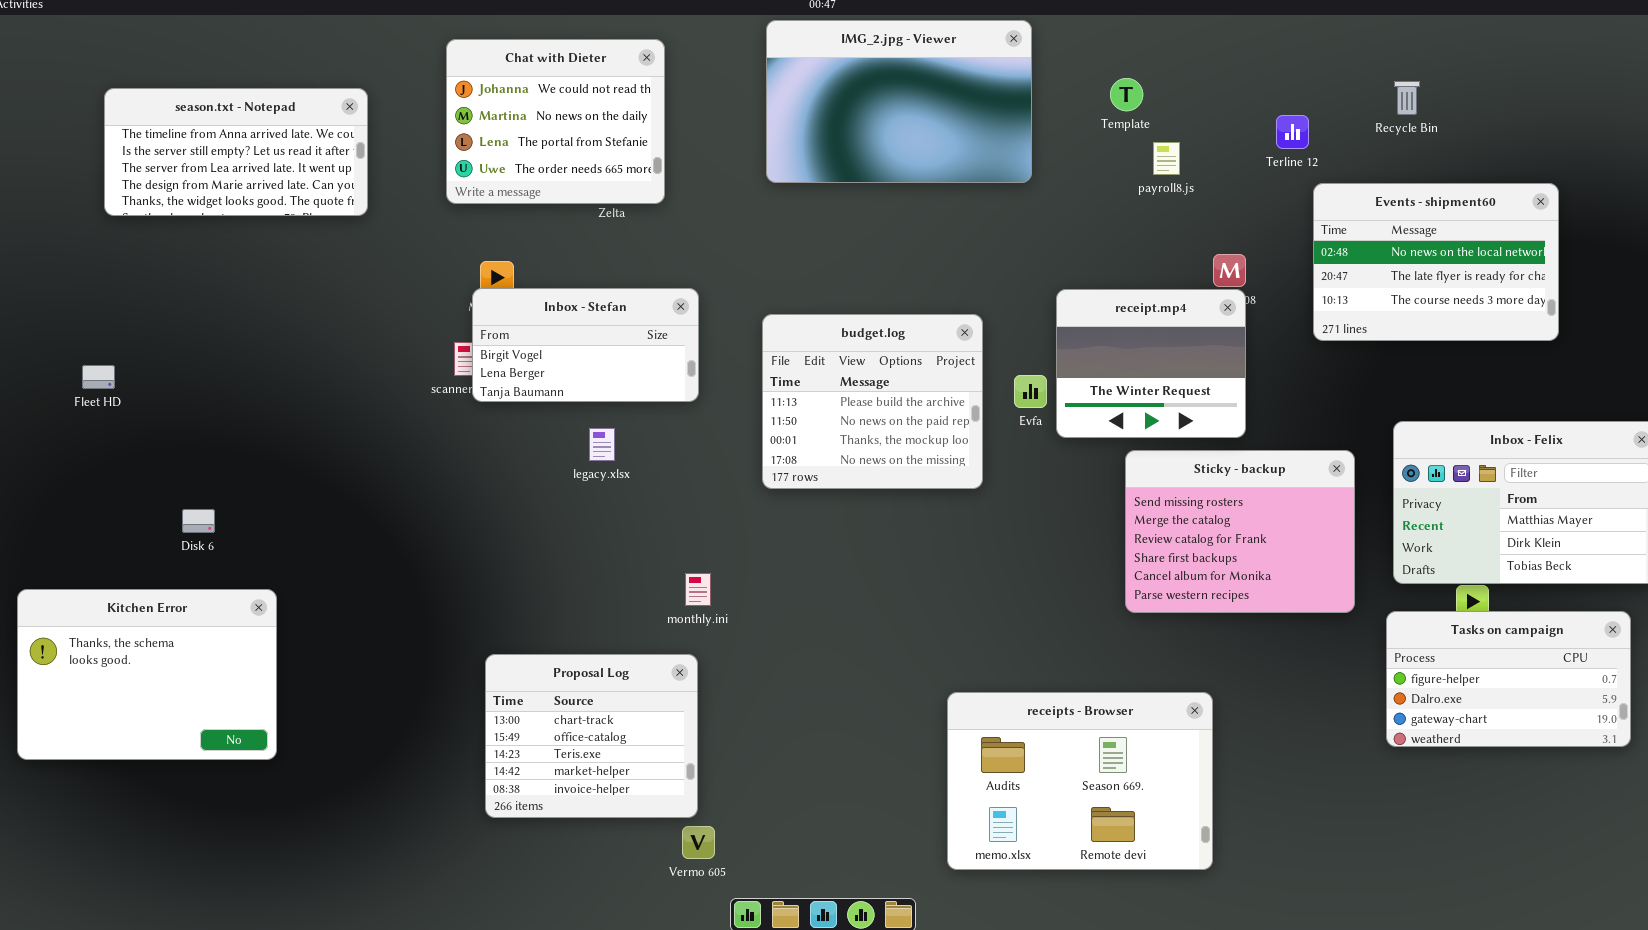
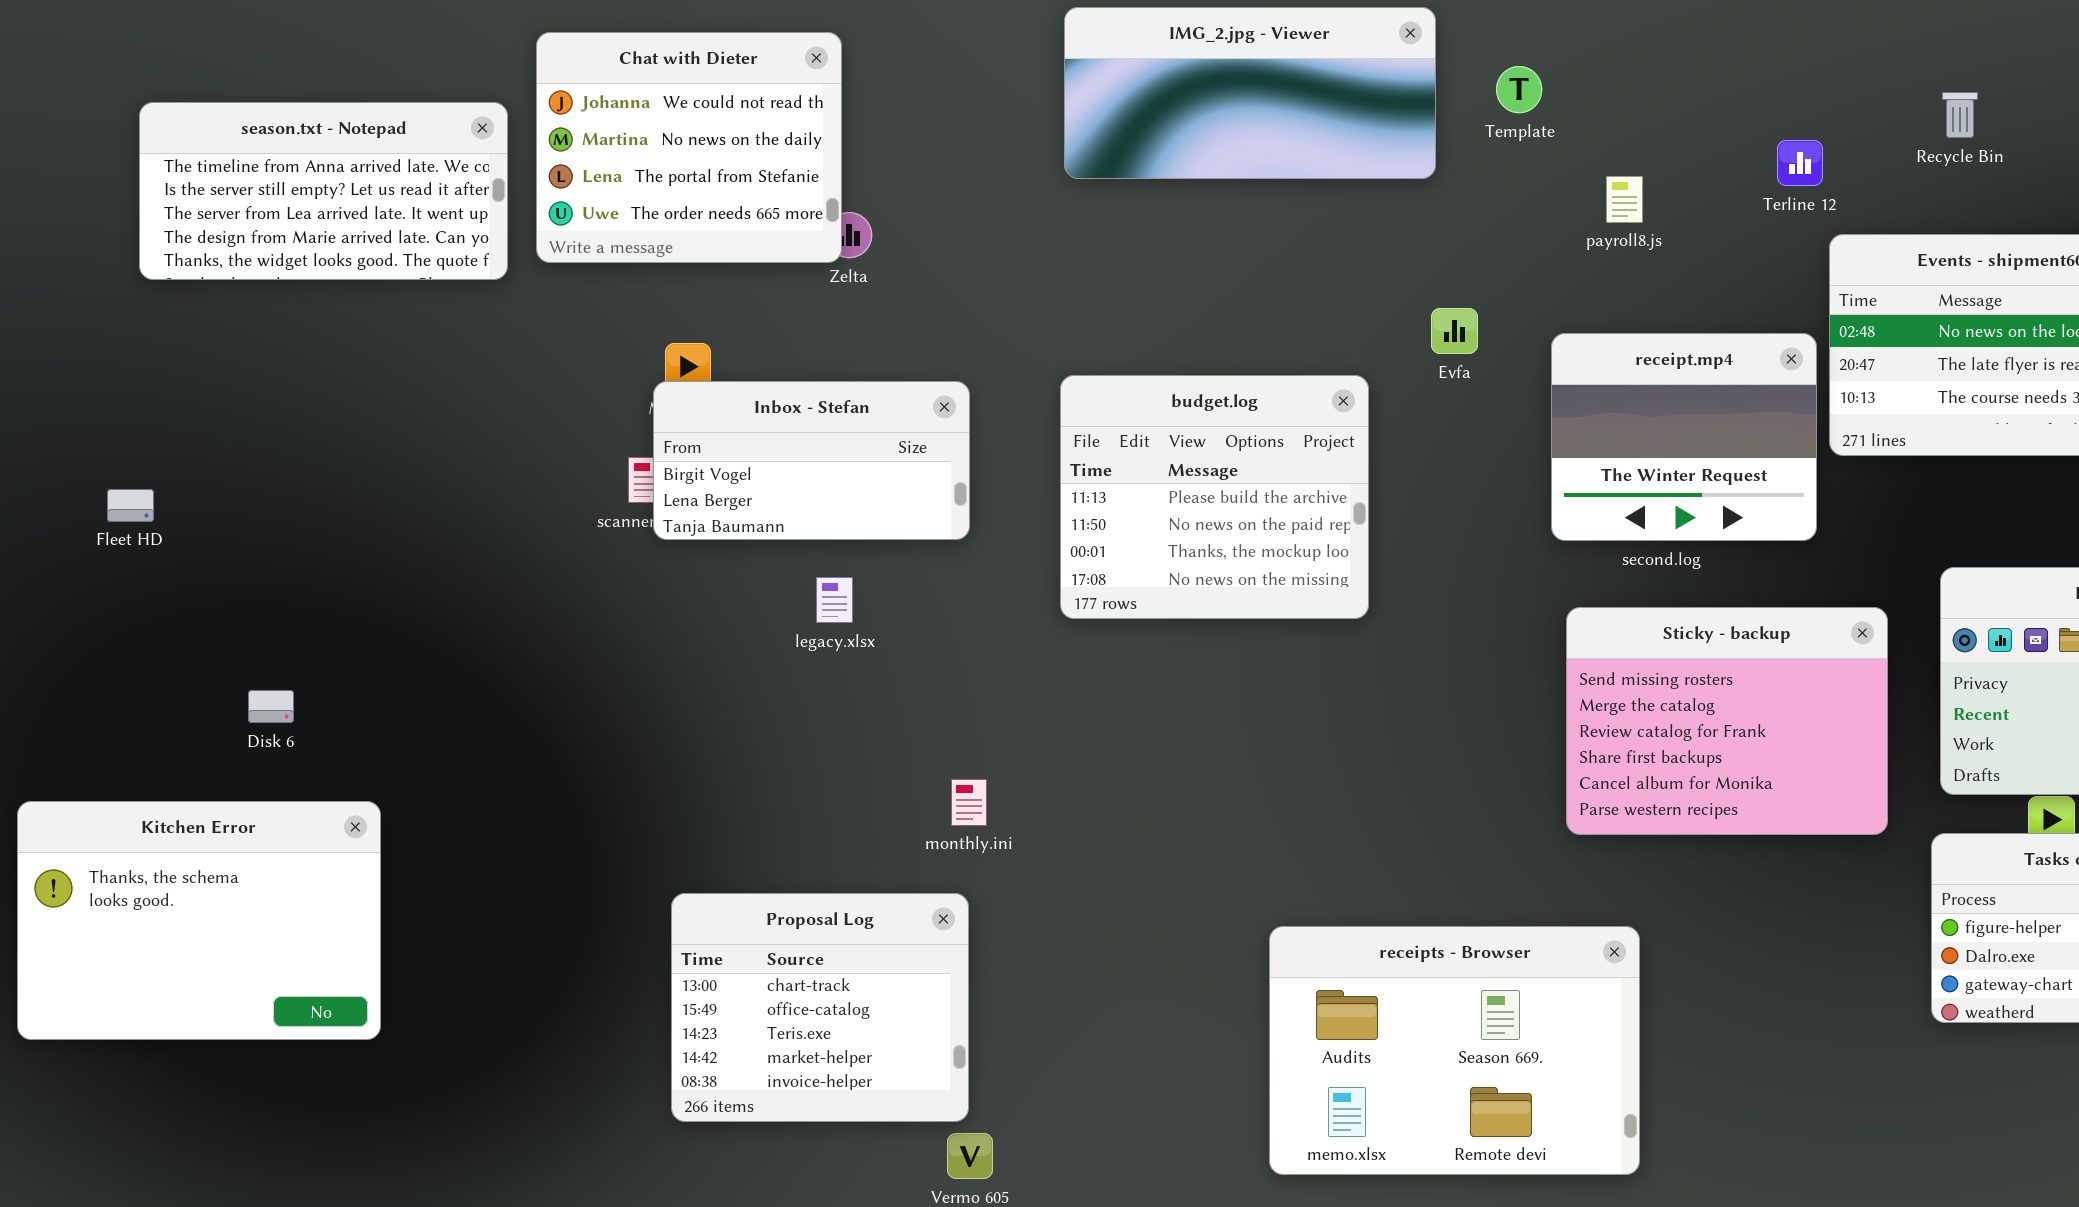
IMG_2.jpg - Viewer: [766,20,1032,183] -> [1064,7,1436,179], resized
Chat with Dieter: [446,39,665,204] -> [536,32,842,263], moved
Template: [1110,78,1143,111] -> [1496,66,1542,113], moved
receipt.mp4: [1056,289,1246,438] -> [1551,333,1817,541], moved
budget.log: [762,314,983,489] -> [1060,375,1369,619], moved
Evfa: [1014,375,1047,408] -> [1431,308,1478,354], moved
receipts - Browser: [947,692,1213,870] -> [1269,926,1640,1175], moved

